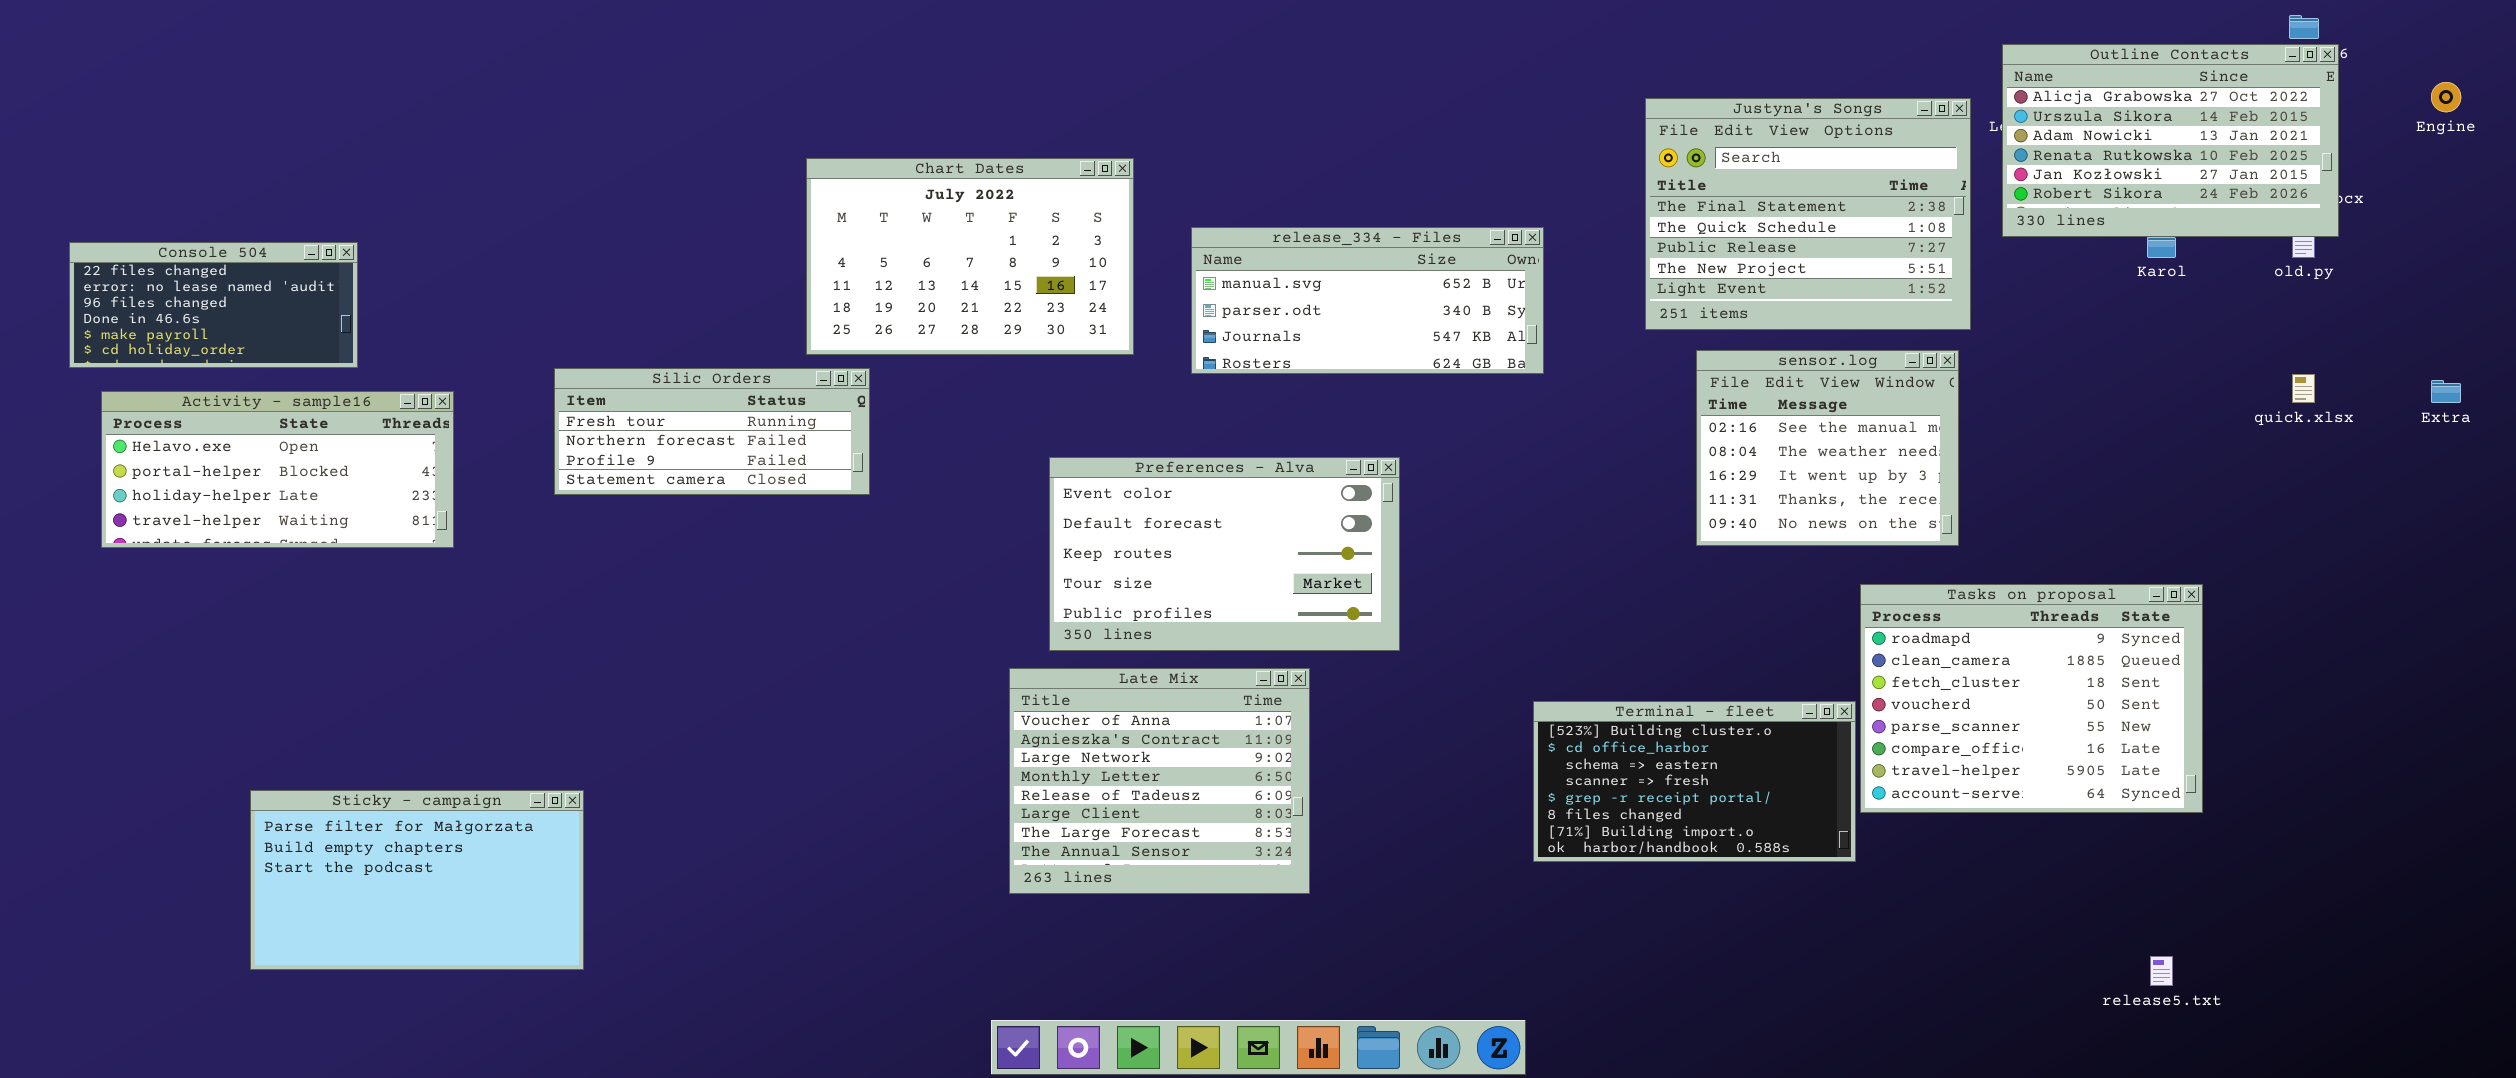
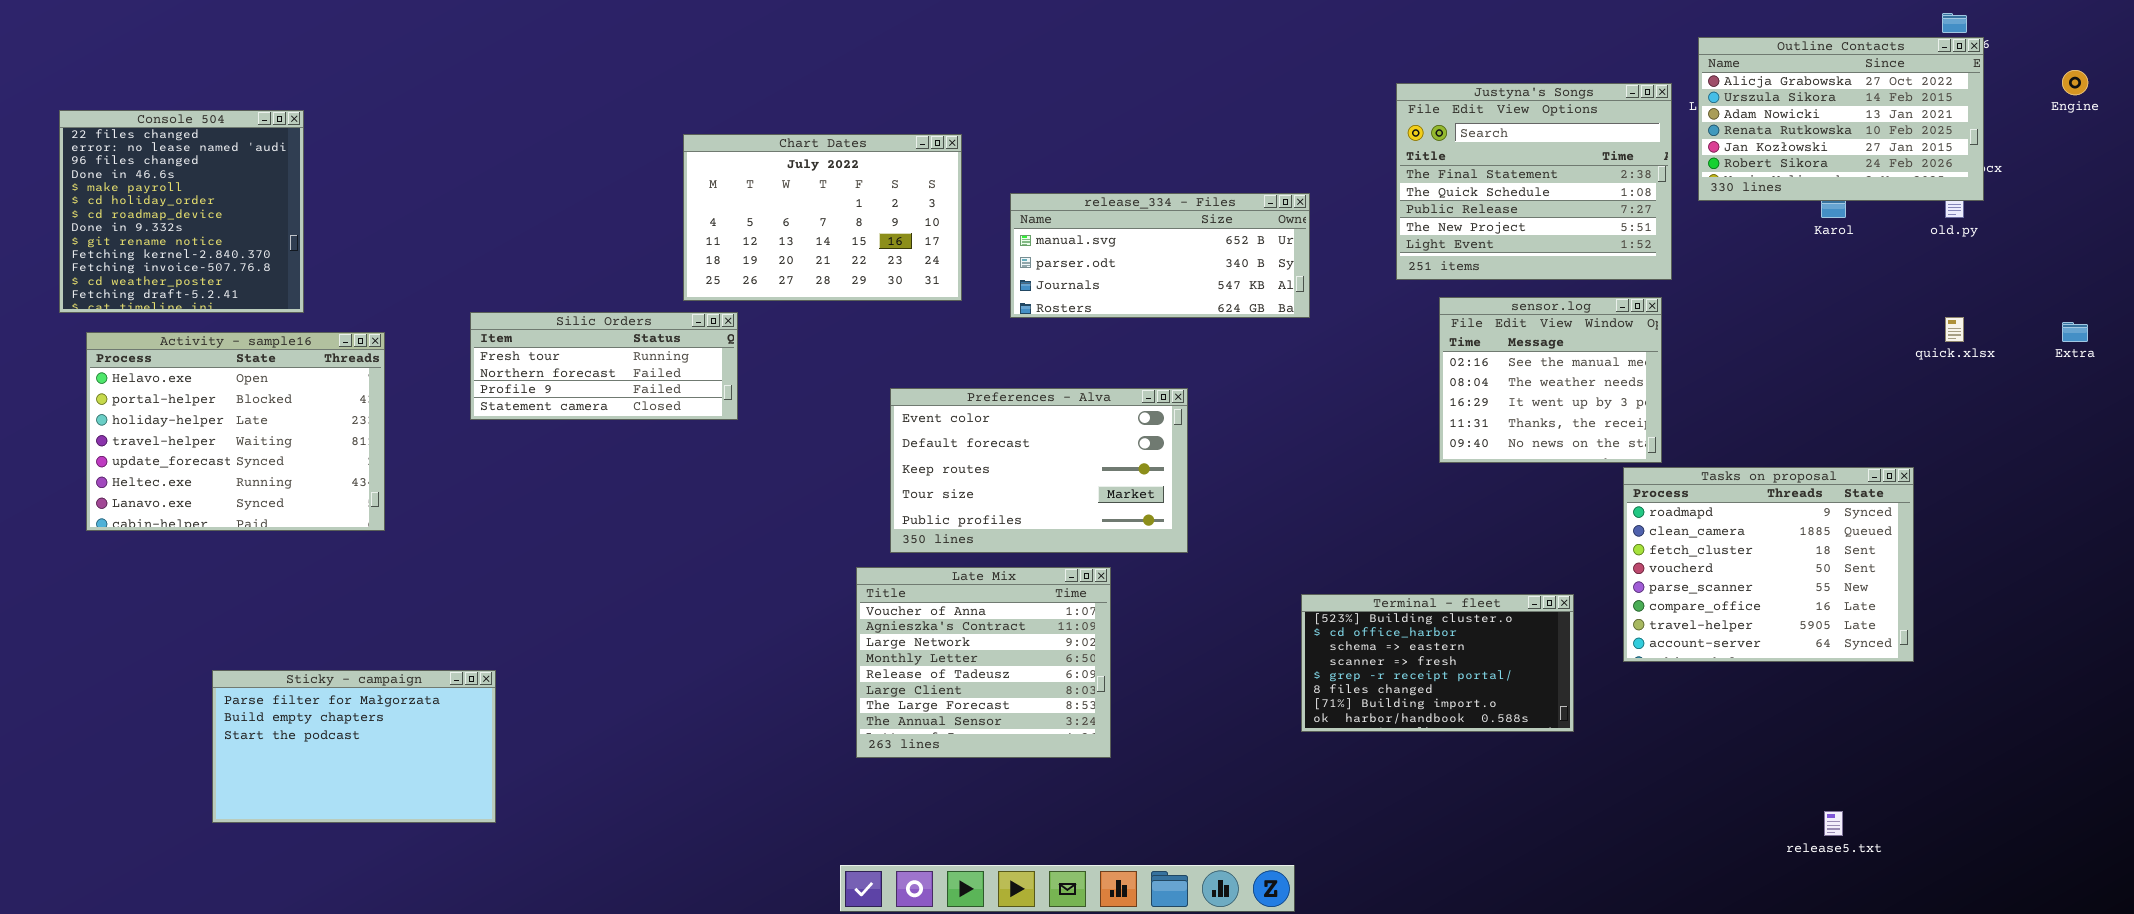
Console 504: [69,242,358,368] -> [59,110,304,313], resized
Activity - sample16: [101,391,454,548] -> [86,332,385,531], resized
Tasks on proposal: [1860,584,2203,813] -> [1623,467,1914,662], moved

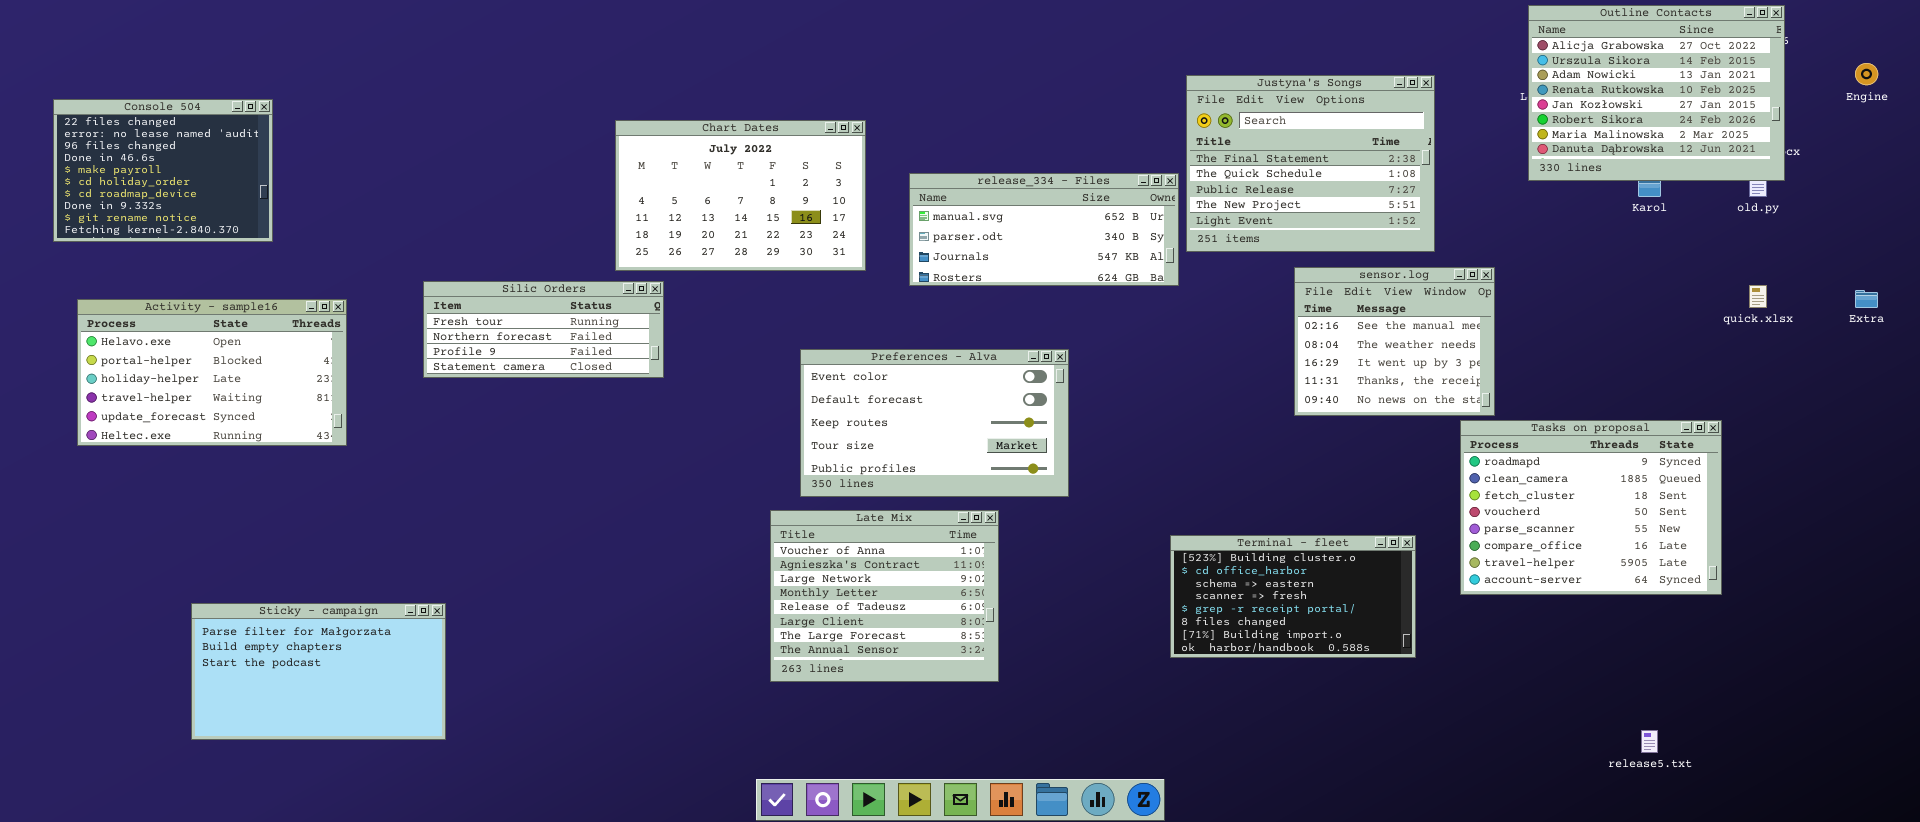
Outline Contacts: [1698,37,1984,201] -> [1528,5,1785,181], resized
Justyna's Songs: [1396,83,1672,280] -> [1186,75,1435,252], moved
Console 504: [59,110,304,313] -> [53,99,273,242], resized
Activity - sample16: [86,332,385,531] -> [77,299,347,446], resized

